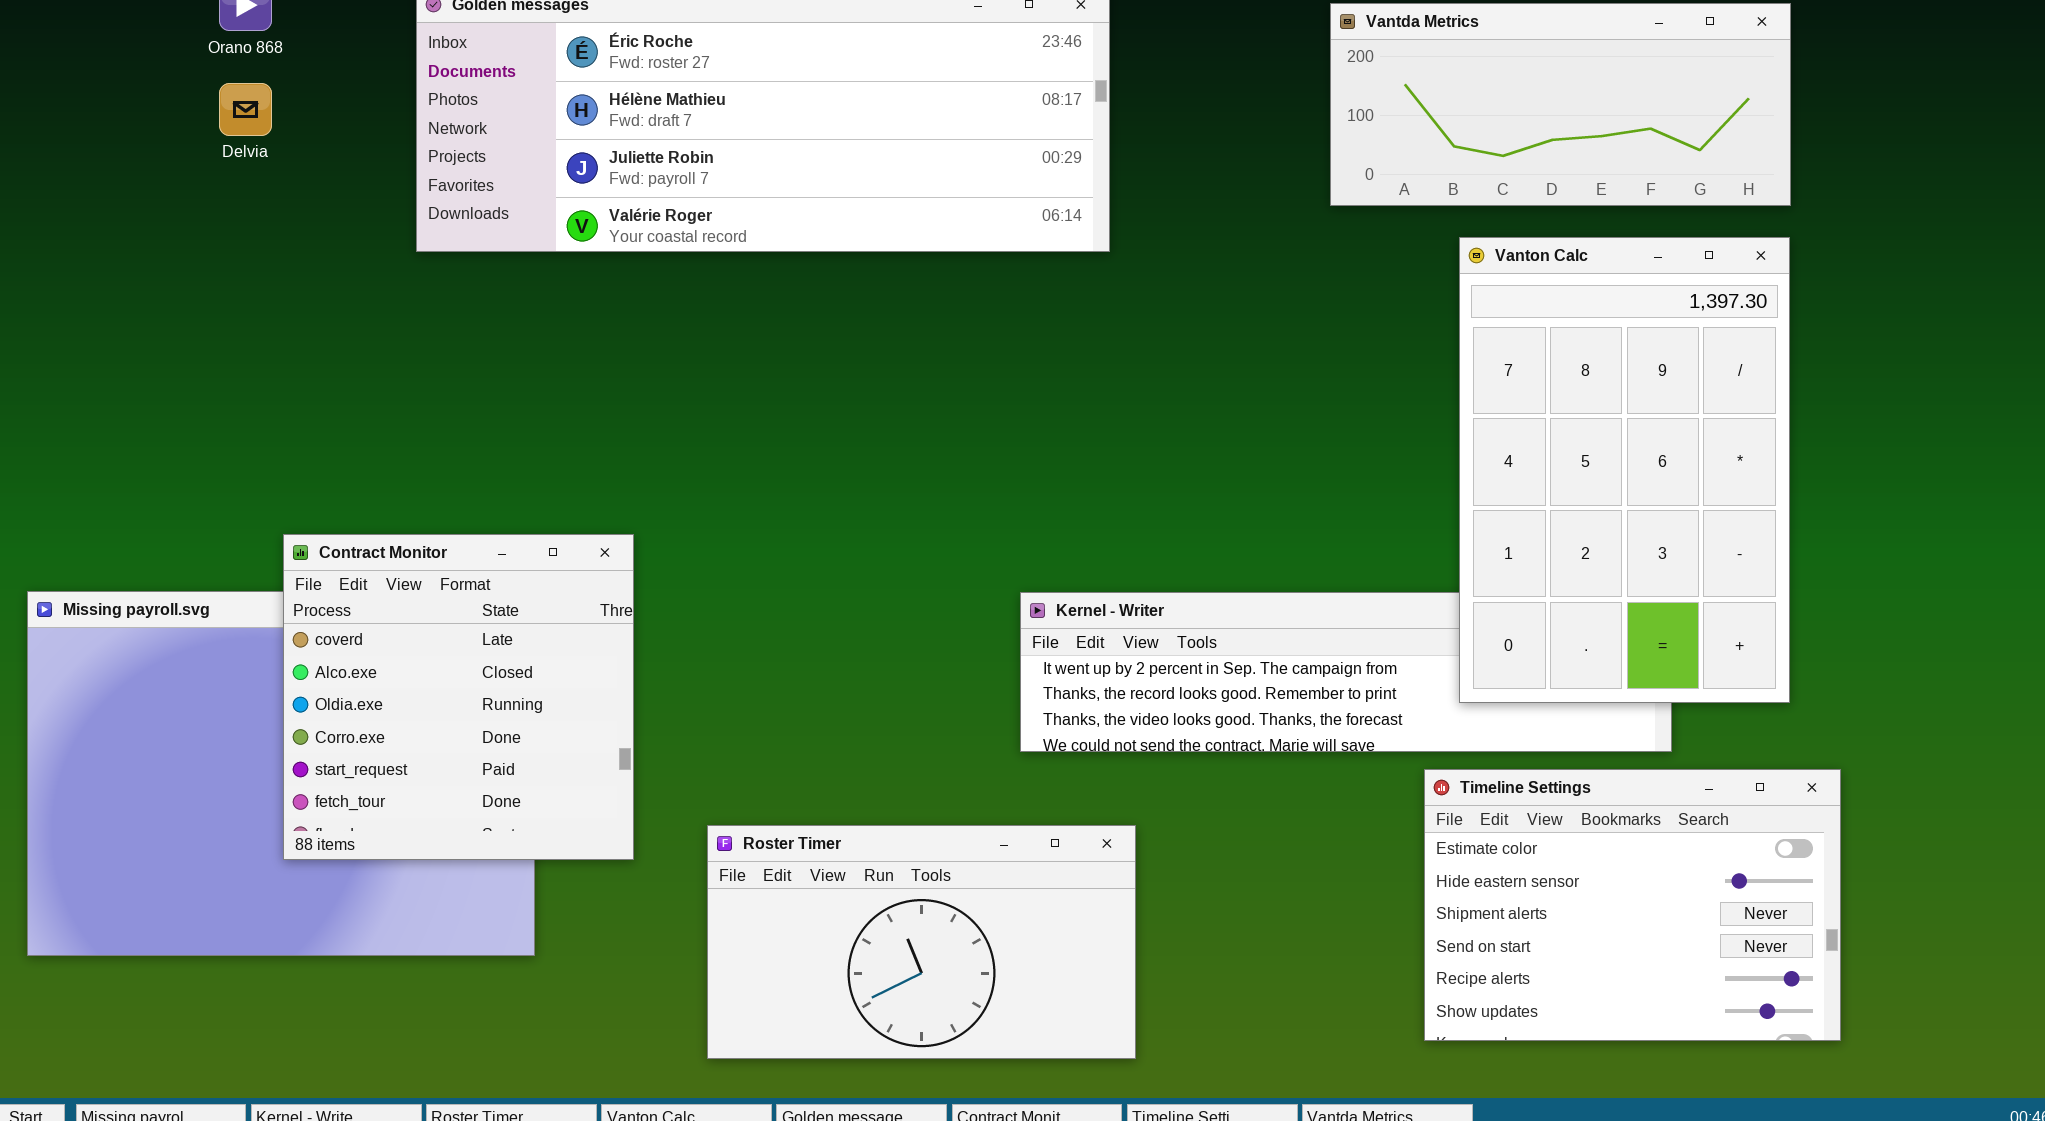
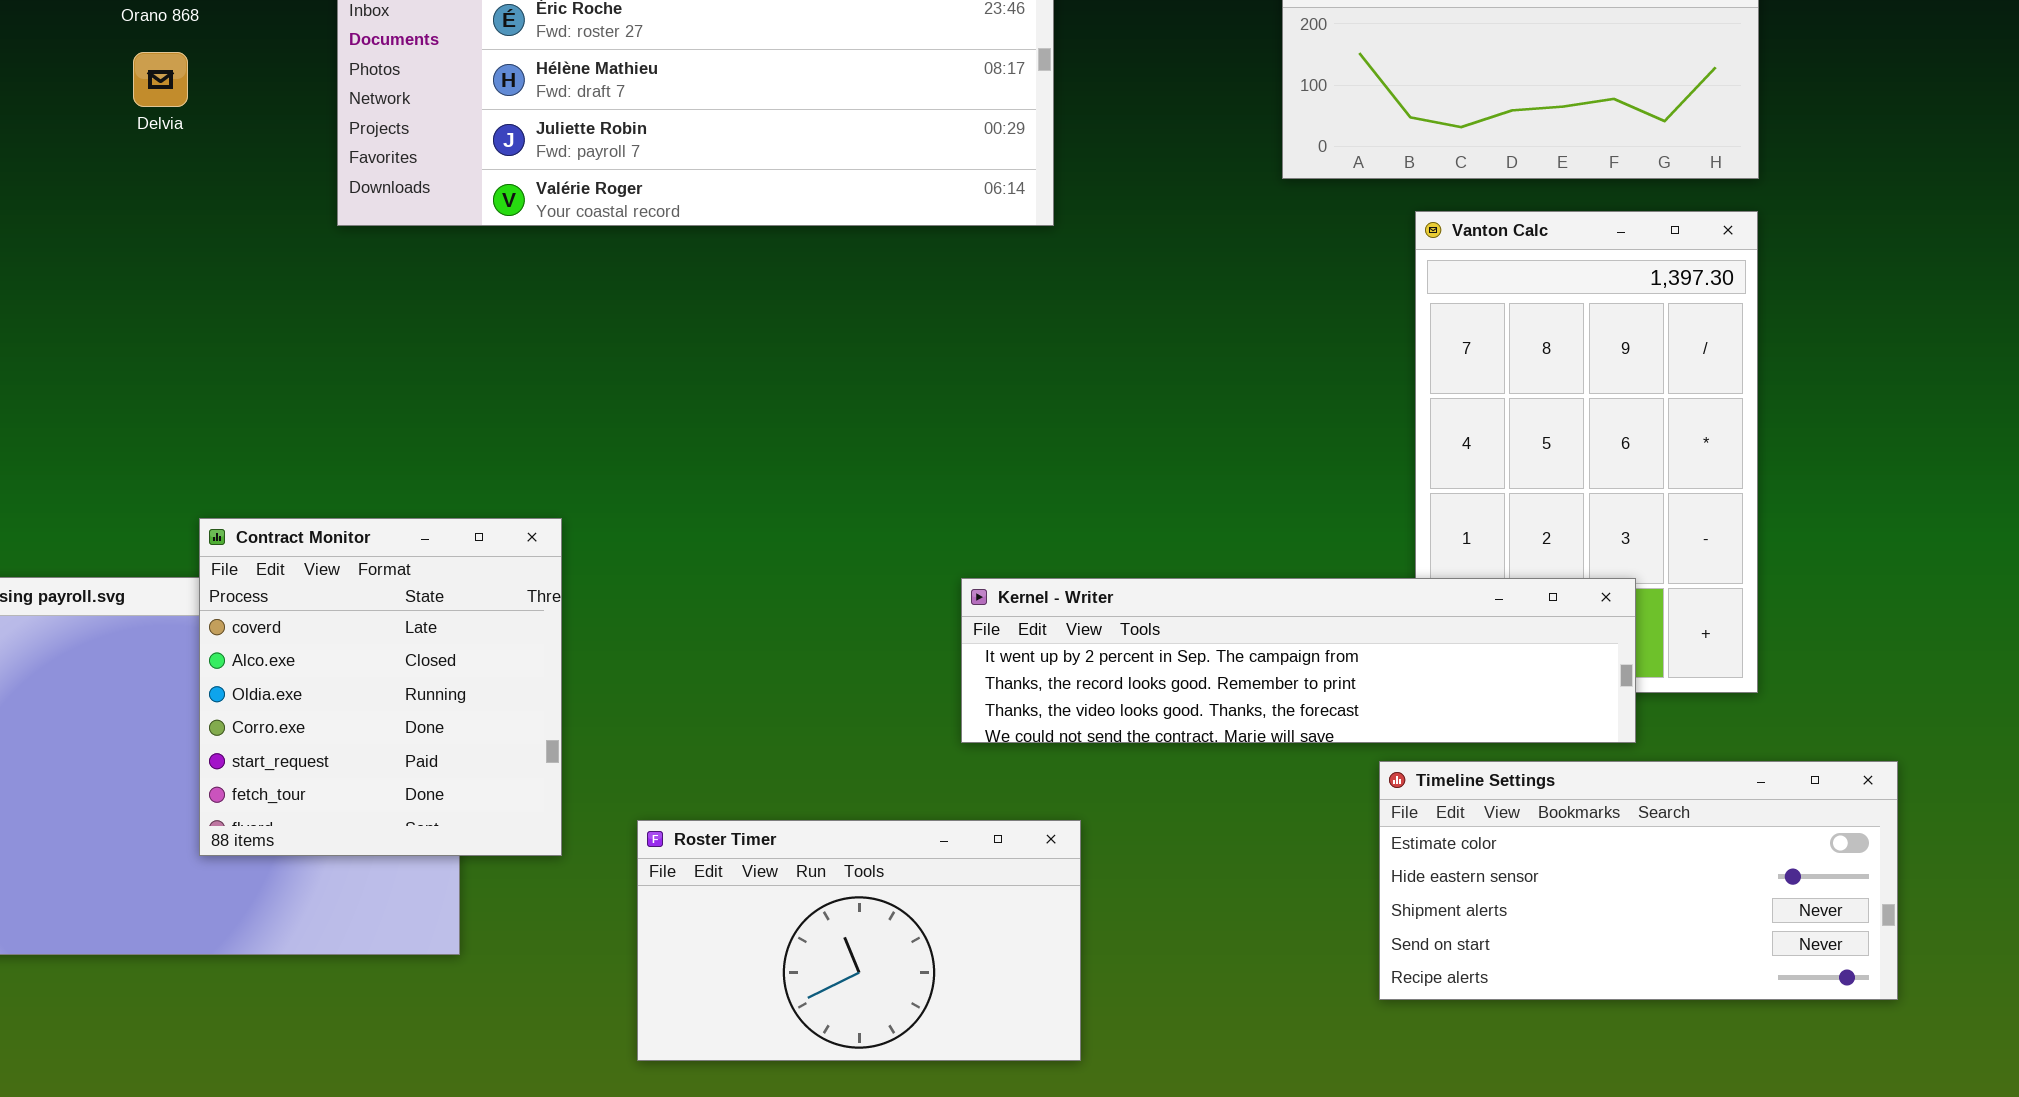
Kernel - Writer: [1020,592,1672,752] -> [961,578,1636,743], raised
Timeline Settings: [1424,769,1841,1041] -> [1379,761,1898,1000], resized

